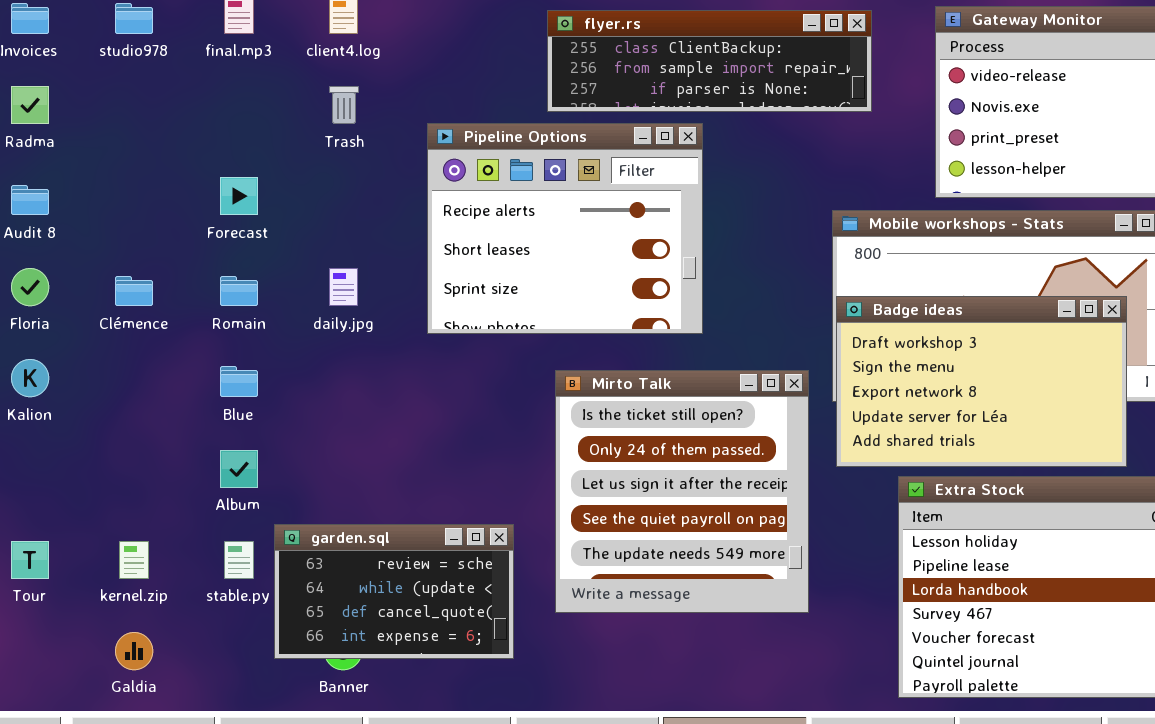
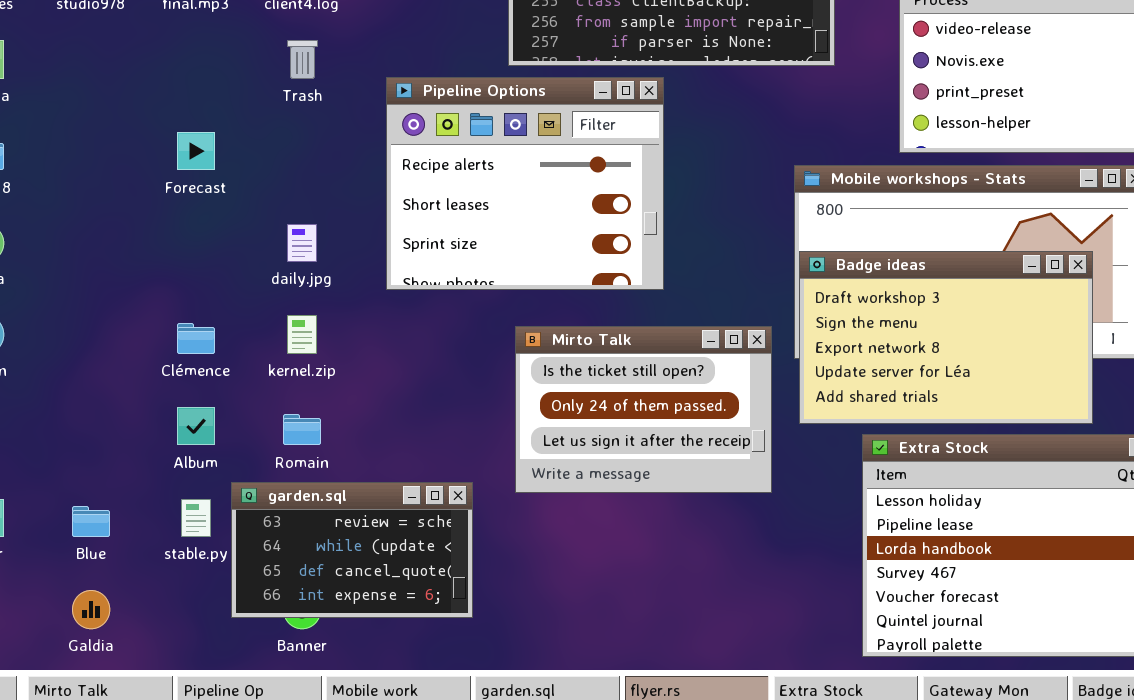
Clémence: [115,276,153,306] -> [177,323,215,354], moved
Romain: [220,276,258,306] -> [283,414,321,445], moved
Blue: [220,366,258,397] -> [72,506,110,537], moved
Mirto Talk: [555,370,809,613] -> [515,326,772,493], resized
kernel.zip: [119,541,149,579] -> [287,315,317,354], moved

